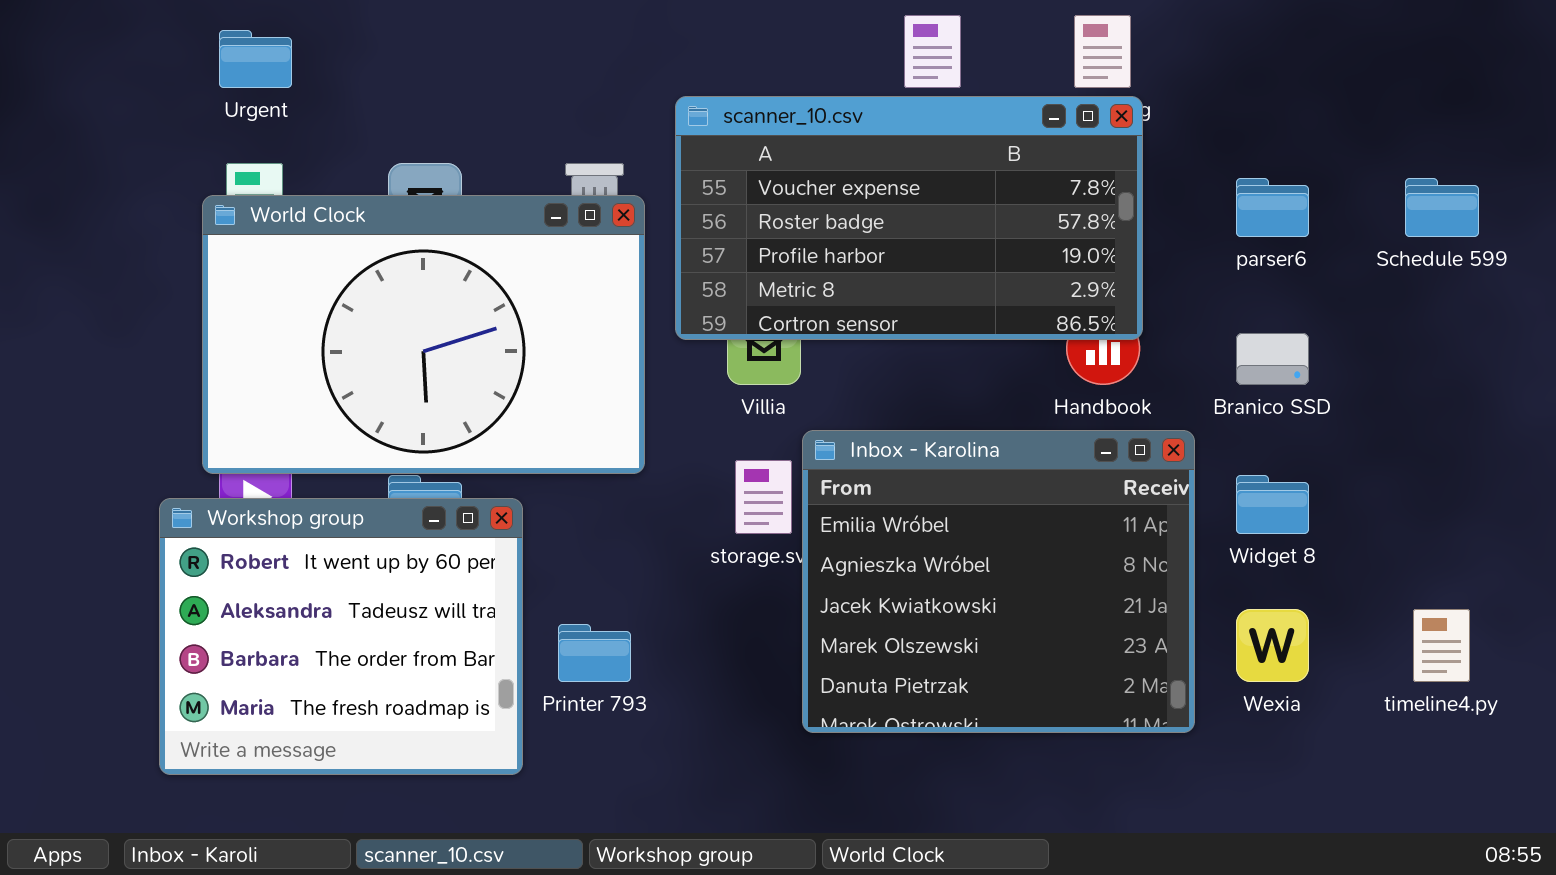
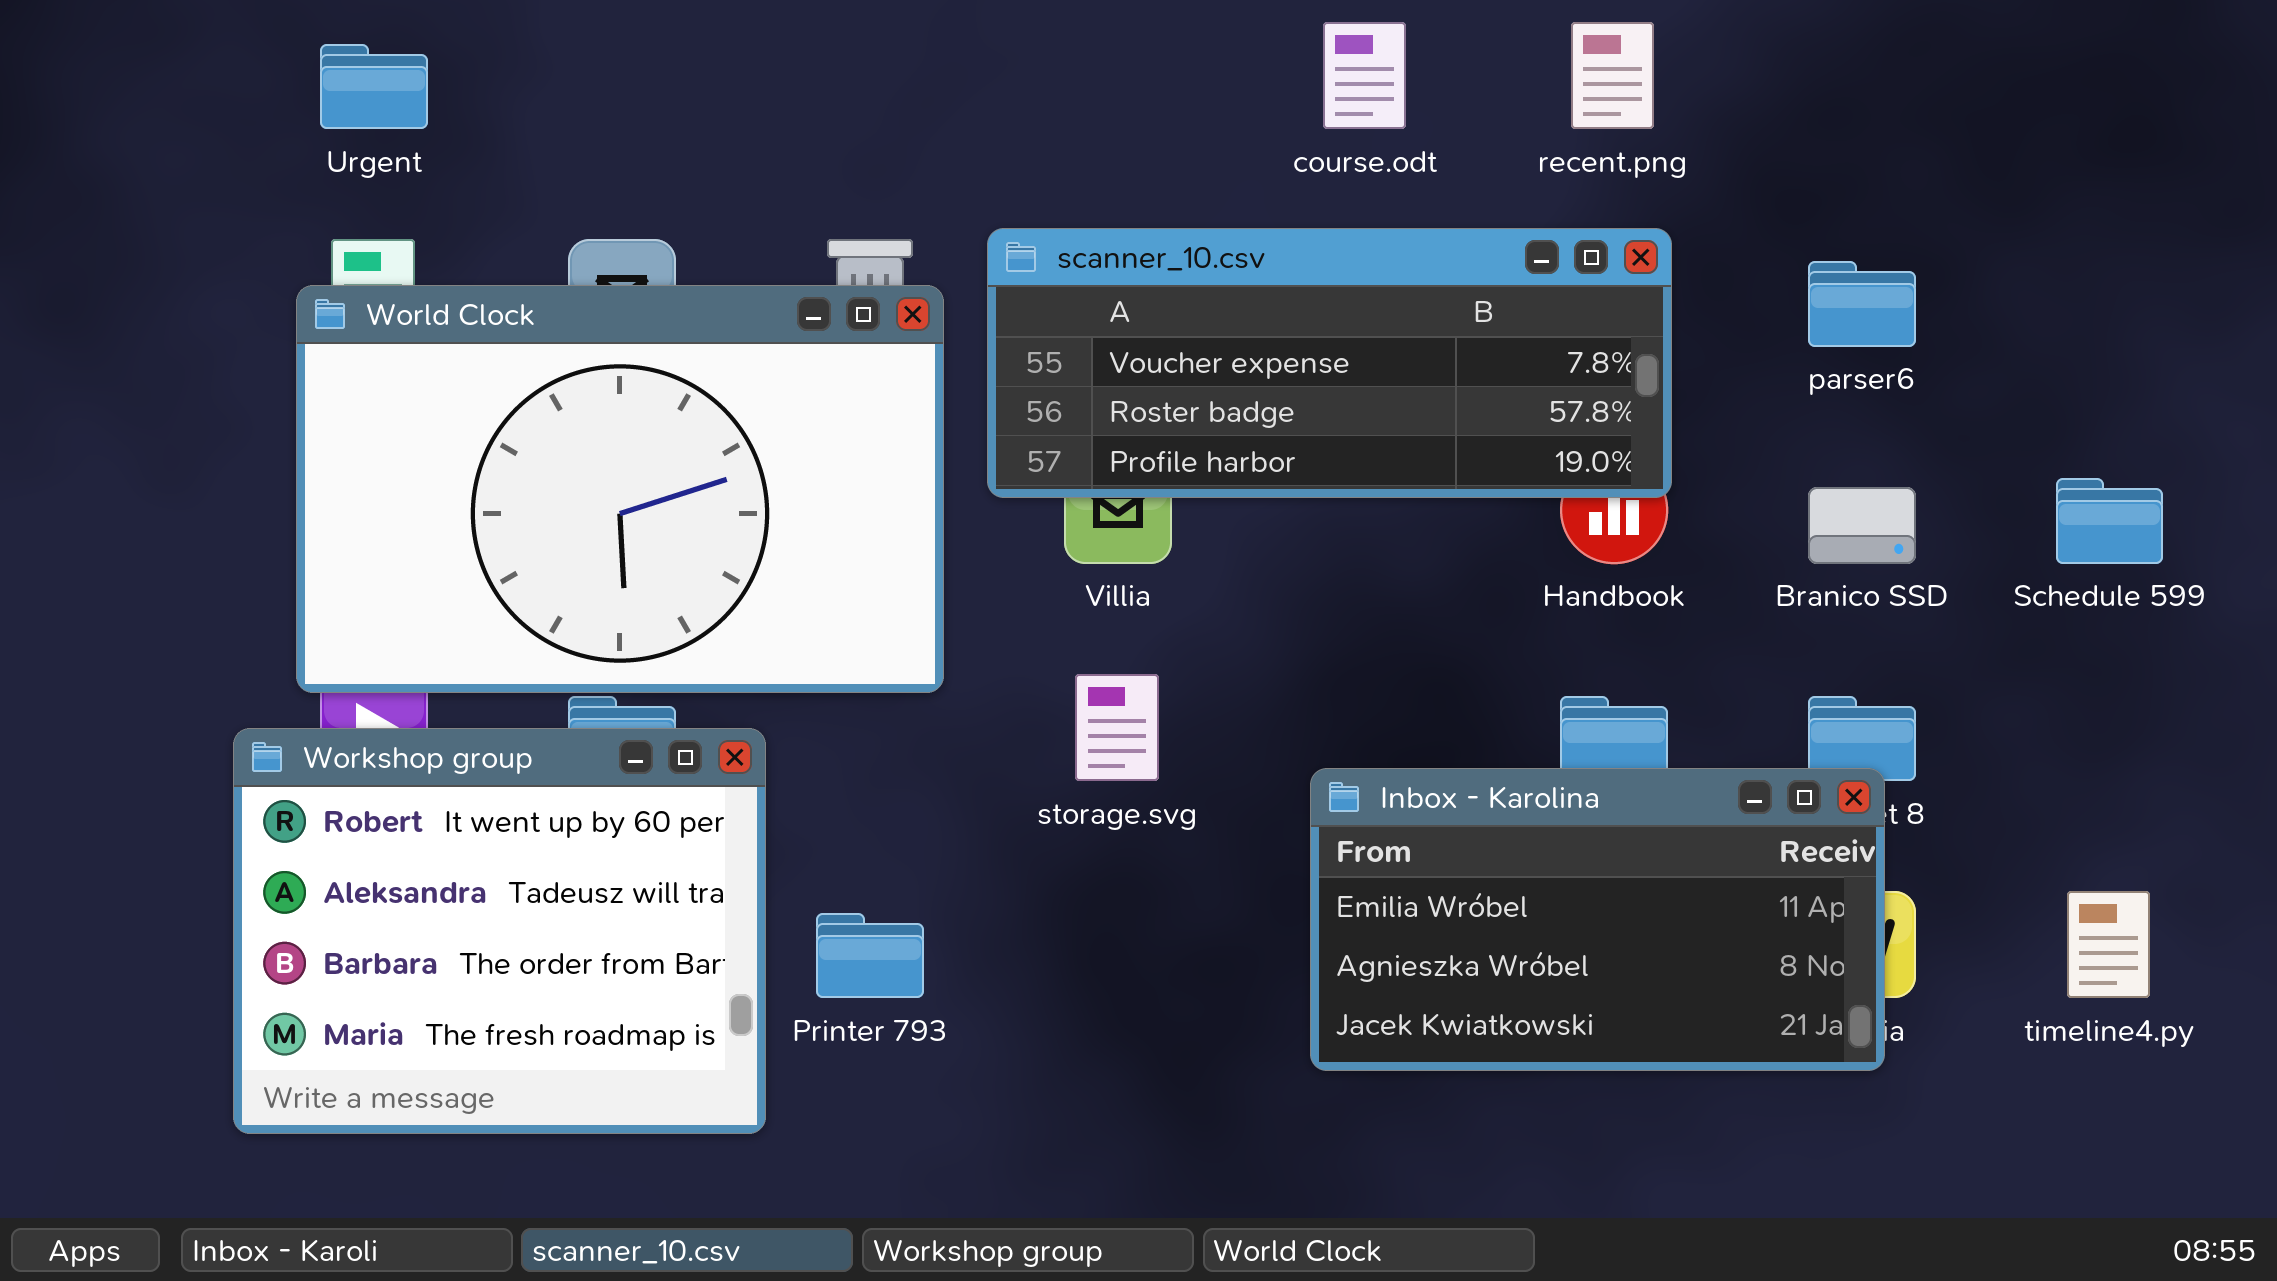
scanner_10.csv: [675,96,1143,340] -> [987,228,1672,498], resized
Schedule 599: [1405,178,1479,237] -> [2056,478,2163,564], moved
Inbox - Karolina: [802,430,1195,733] -> [1310,768,1885,1071], moved, resized

